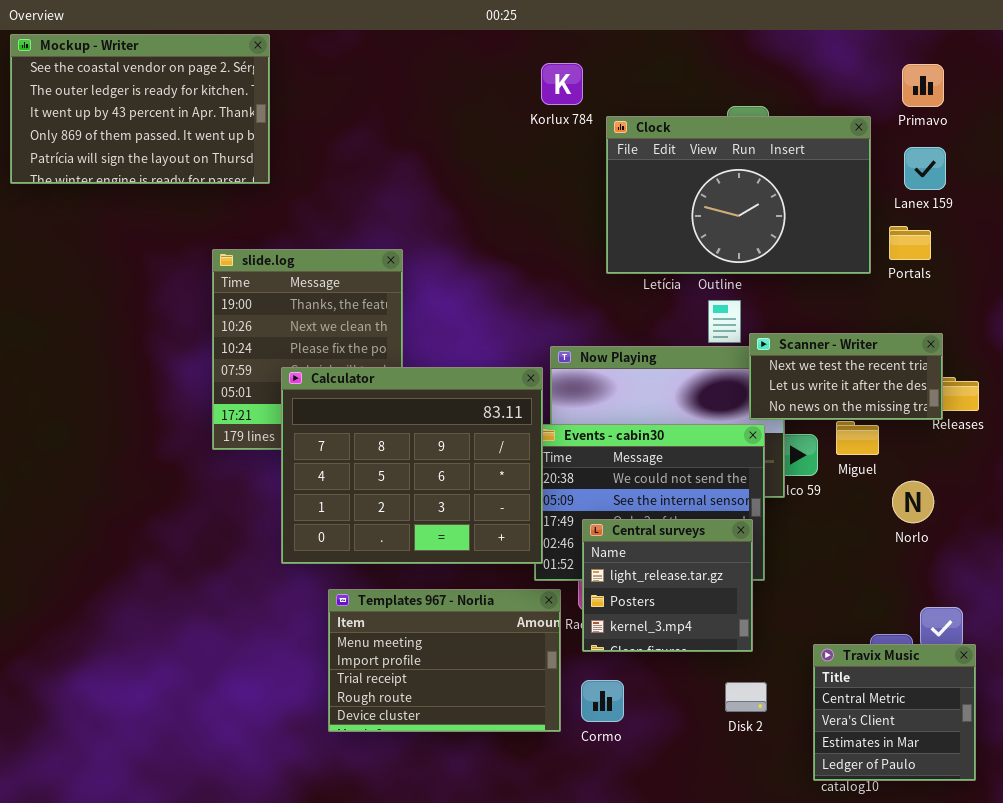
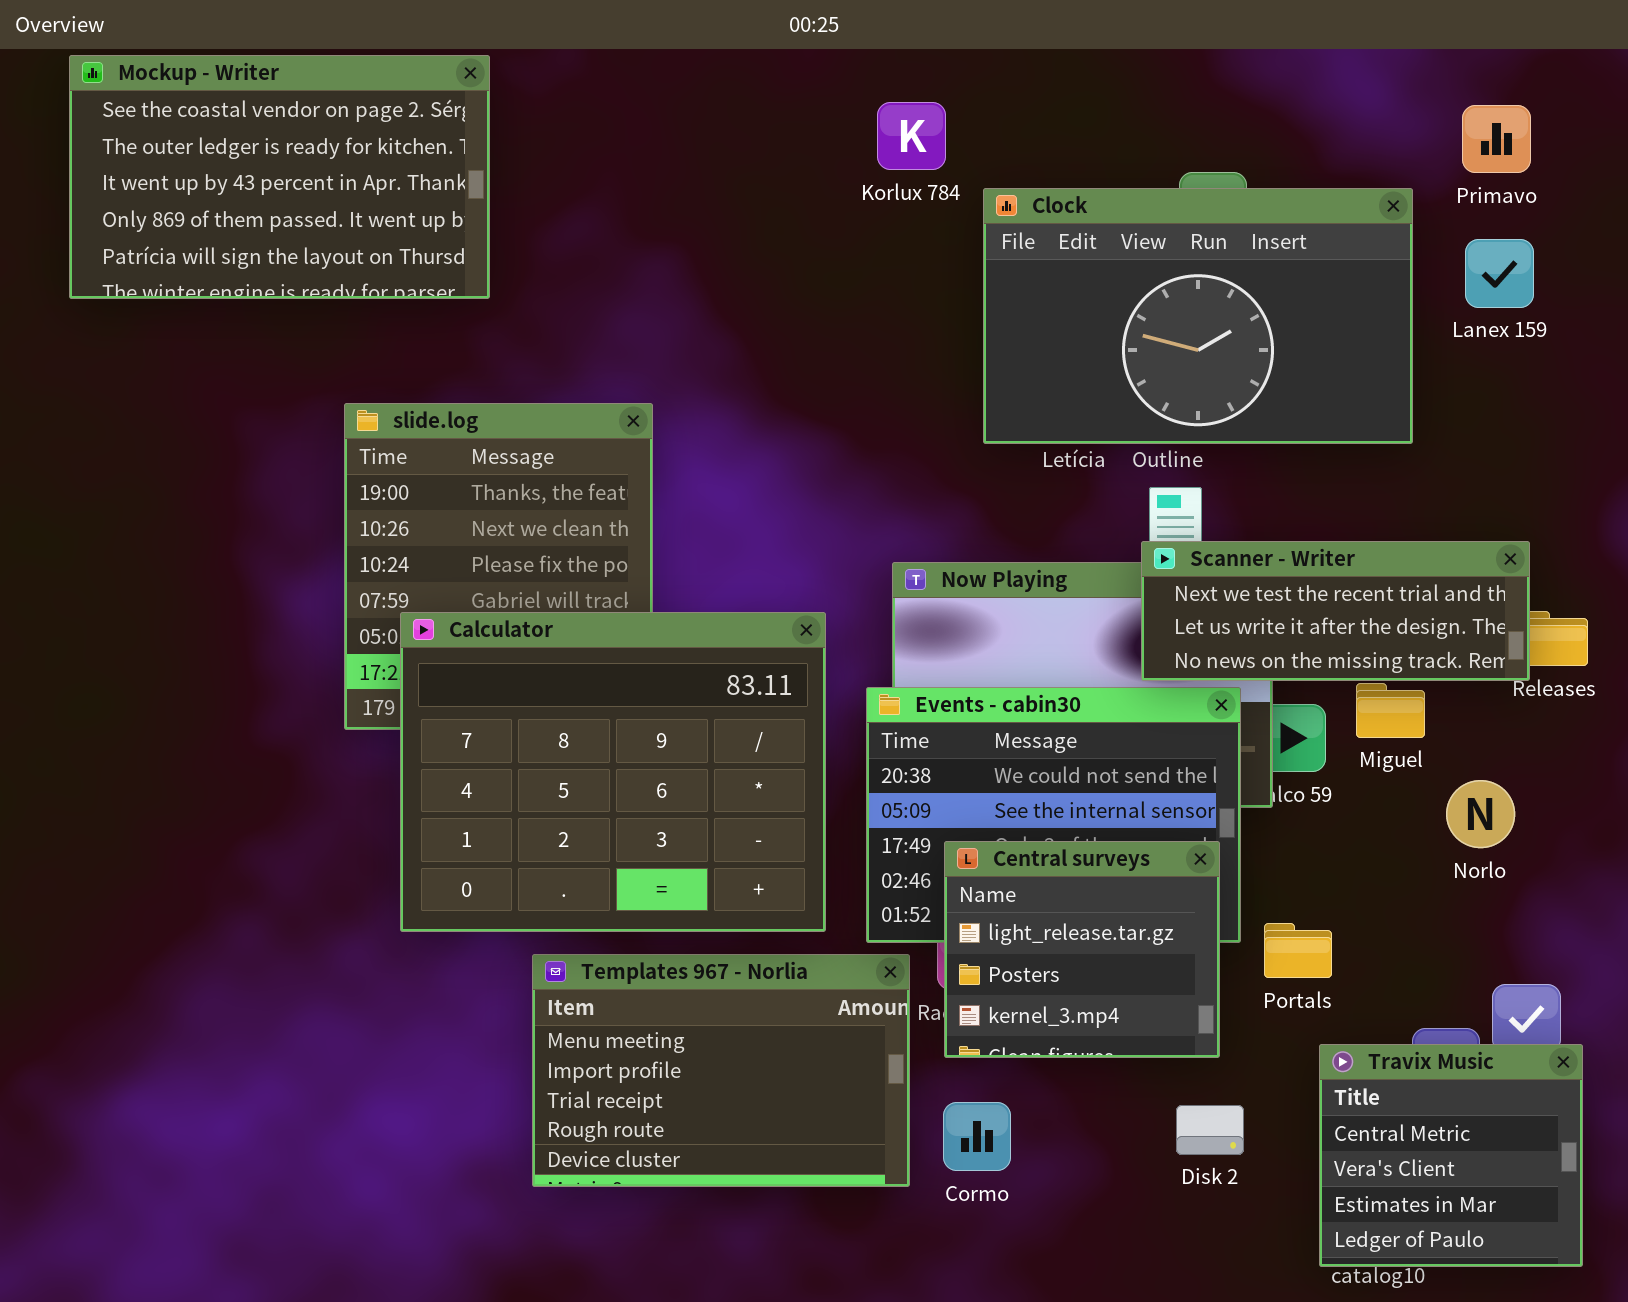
Mockup - Writer: [10,34,270,184] -> [69,55,490,299], moved
Portals: [889,226,931,260] -> [1264,923,1332,978], moved
Scanner - Writer: [749,333,943,420] -> [1141,541,1530,681], resized
Calculator: [281,367,543,564] -> [400,612,826,932], moved

